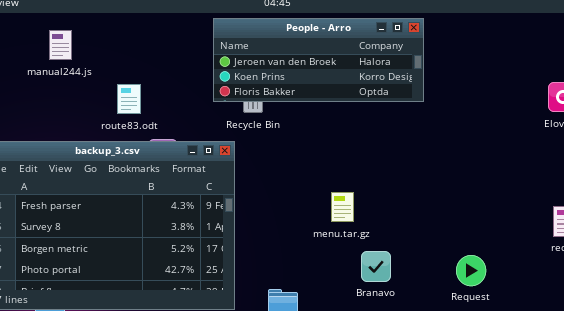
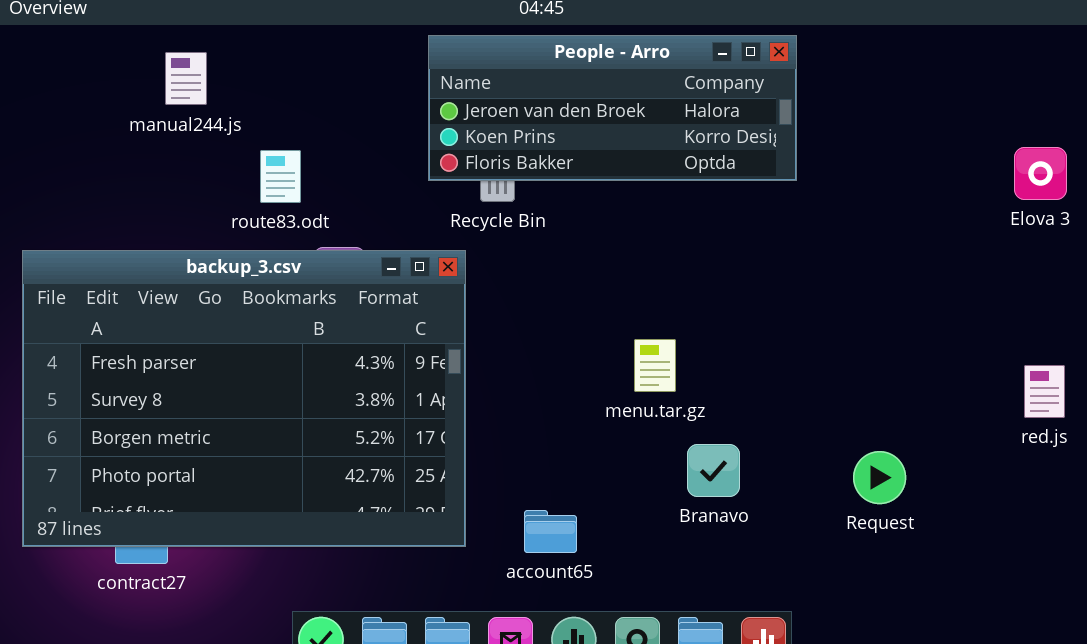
manual244.js: [49,30,72,60] -> [165,52,207,105], moved

